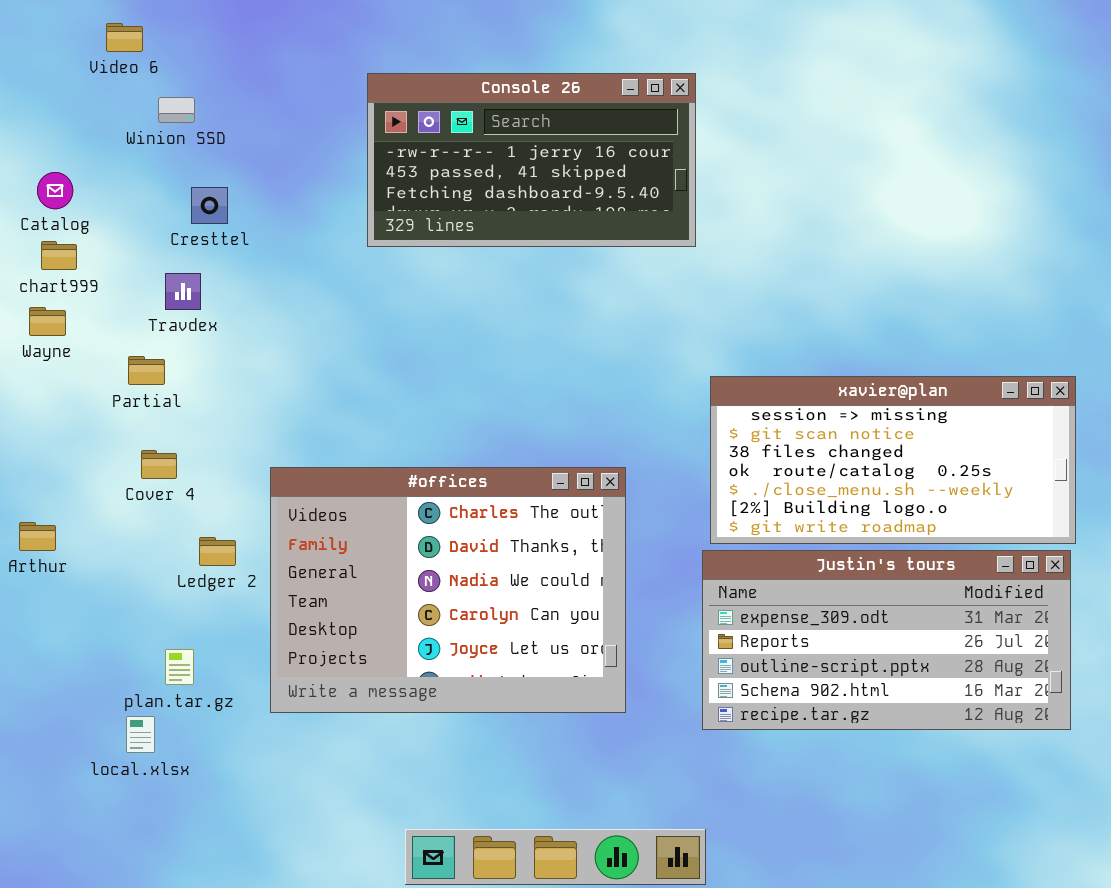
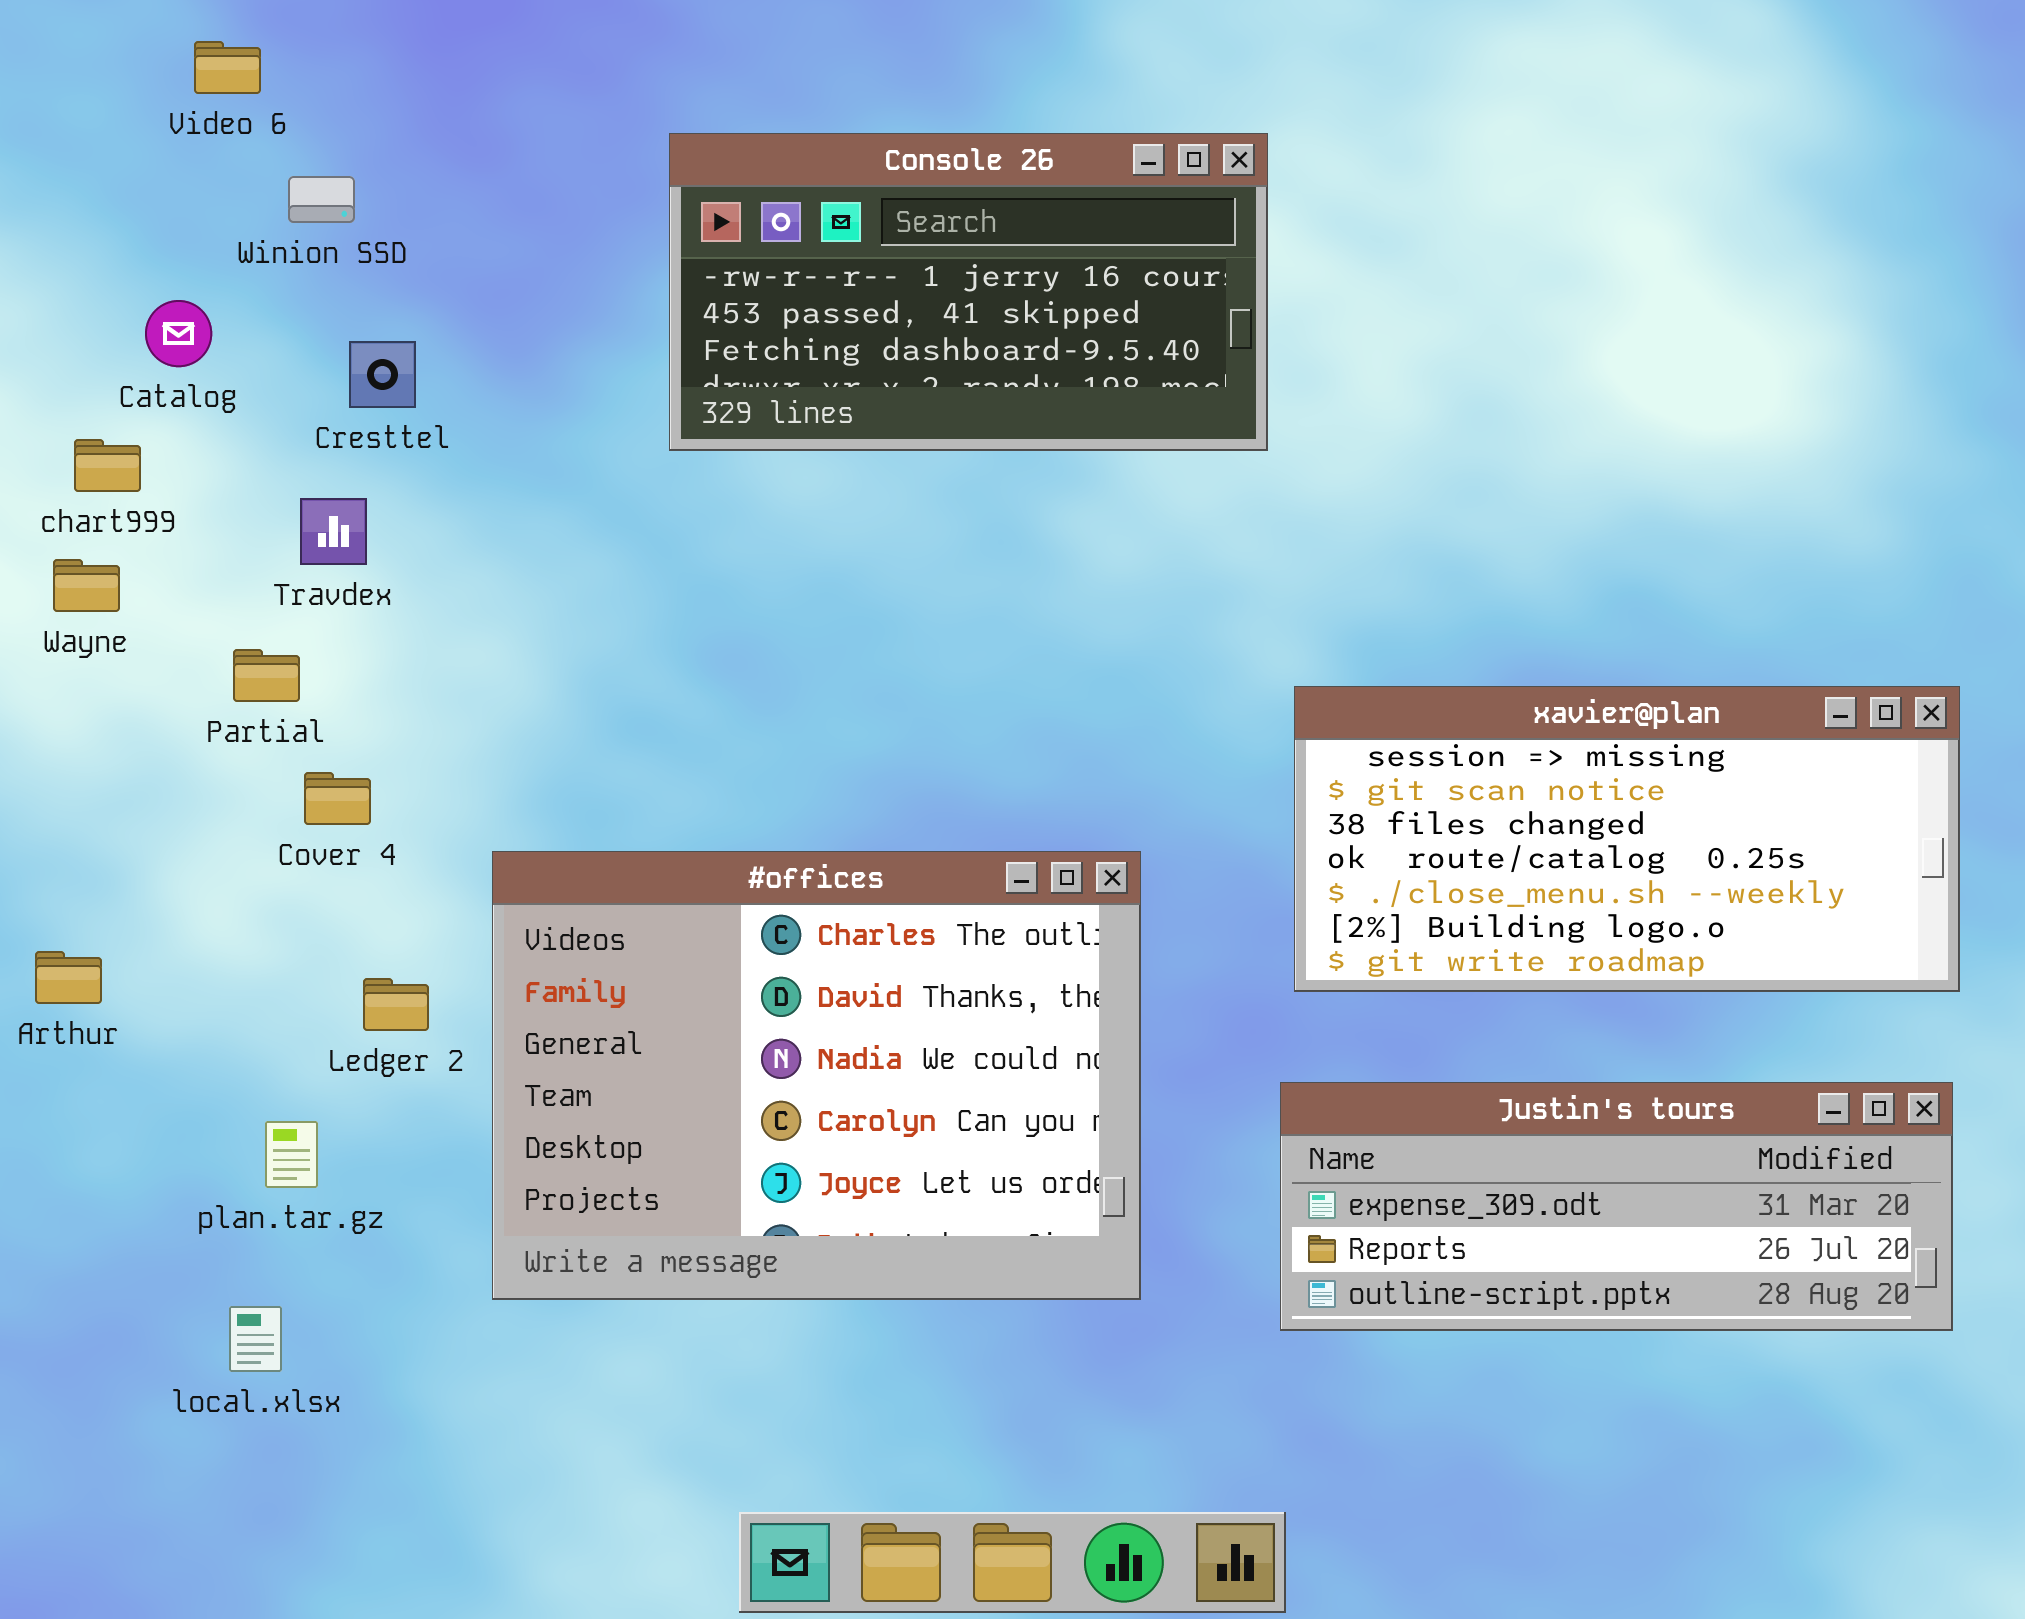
Catalog: [37,172,73,209] -> [145,300,212,367], moved
Cover 4: [141,450,177,479] -> [304,772,371,825], moved
Justin's tours: [702,550,1071,730] -> [1280,1082,1953,1331], resized
plan.tar.gz: [165,649,194,685] -> [265,1121,318,1188], moved

